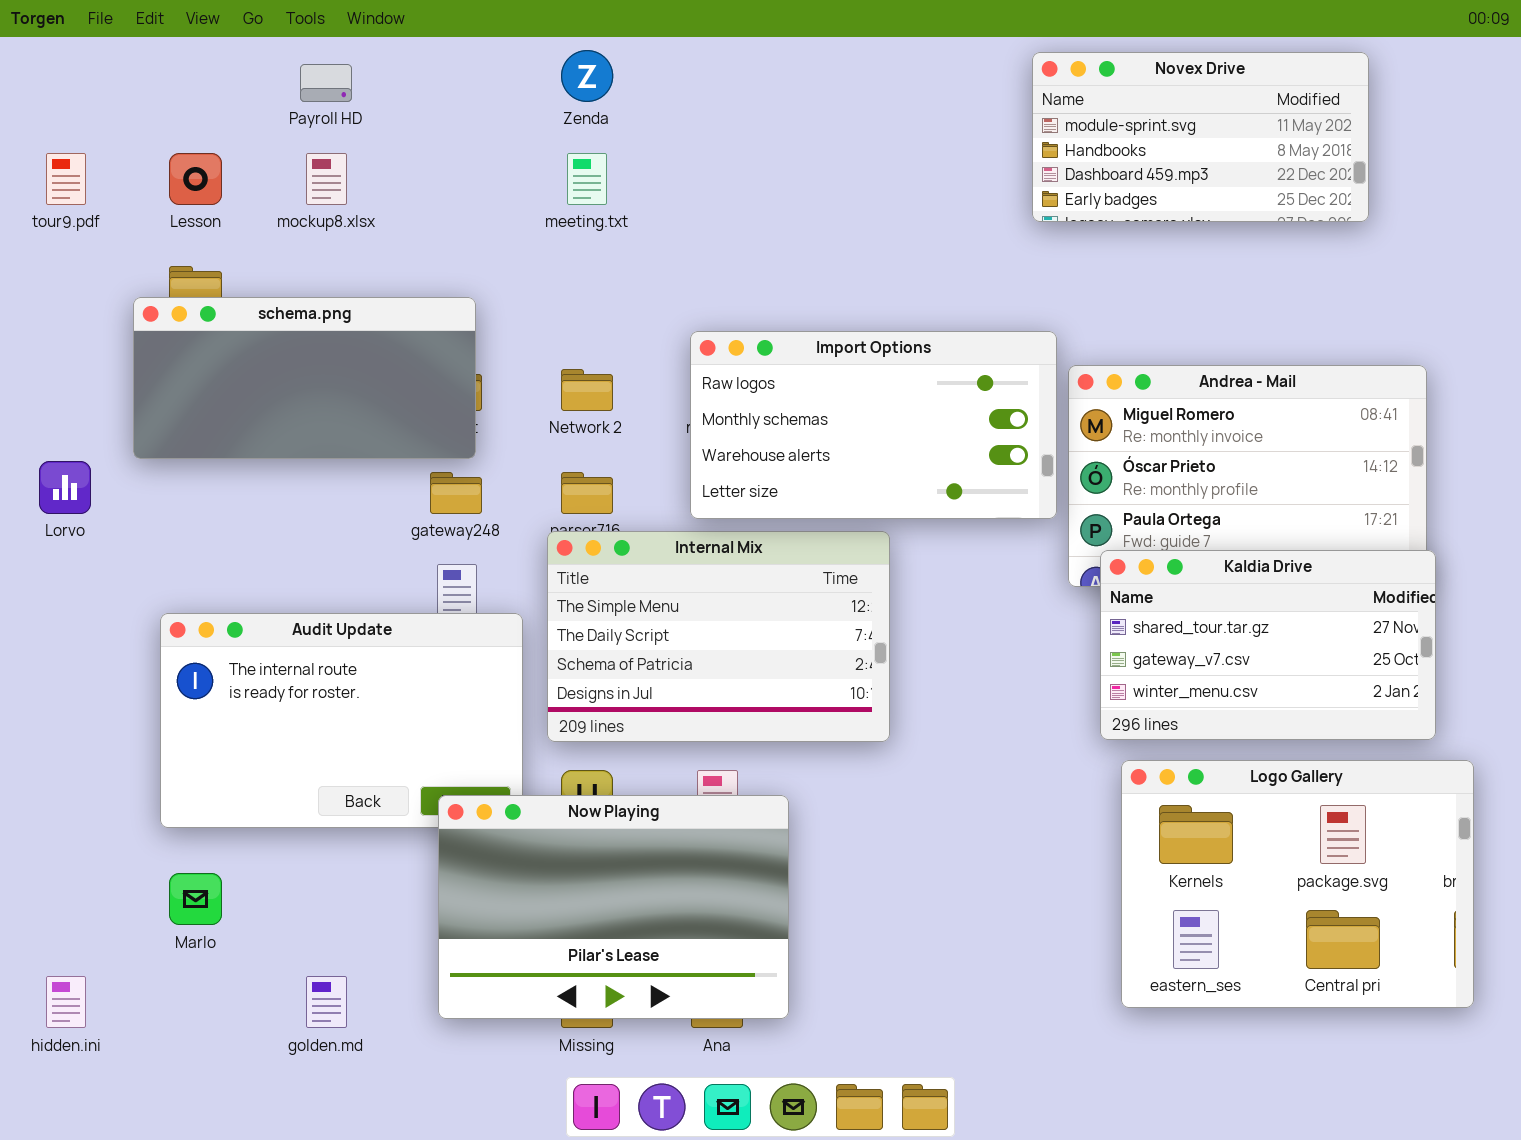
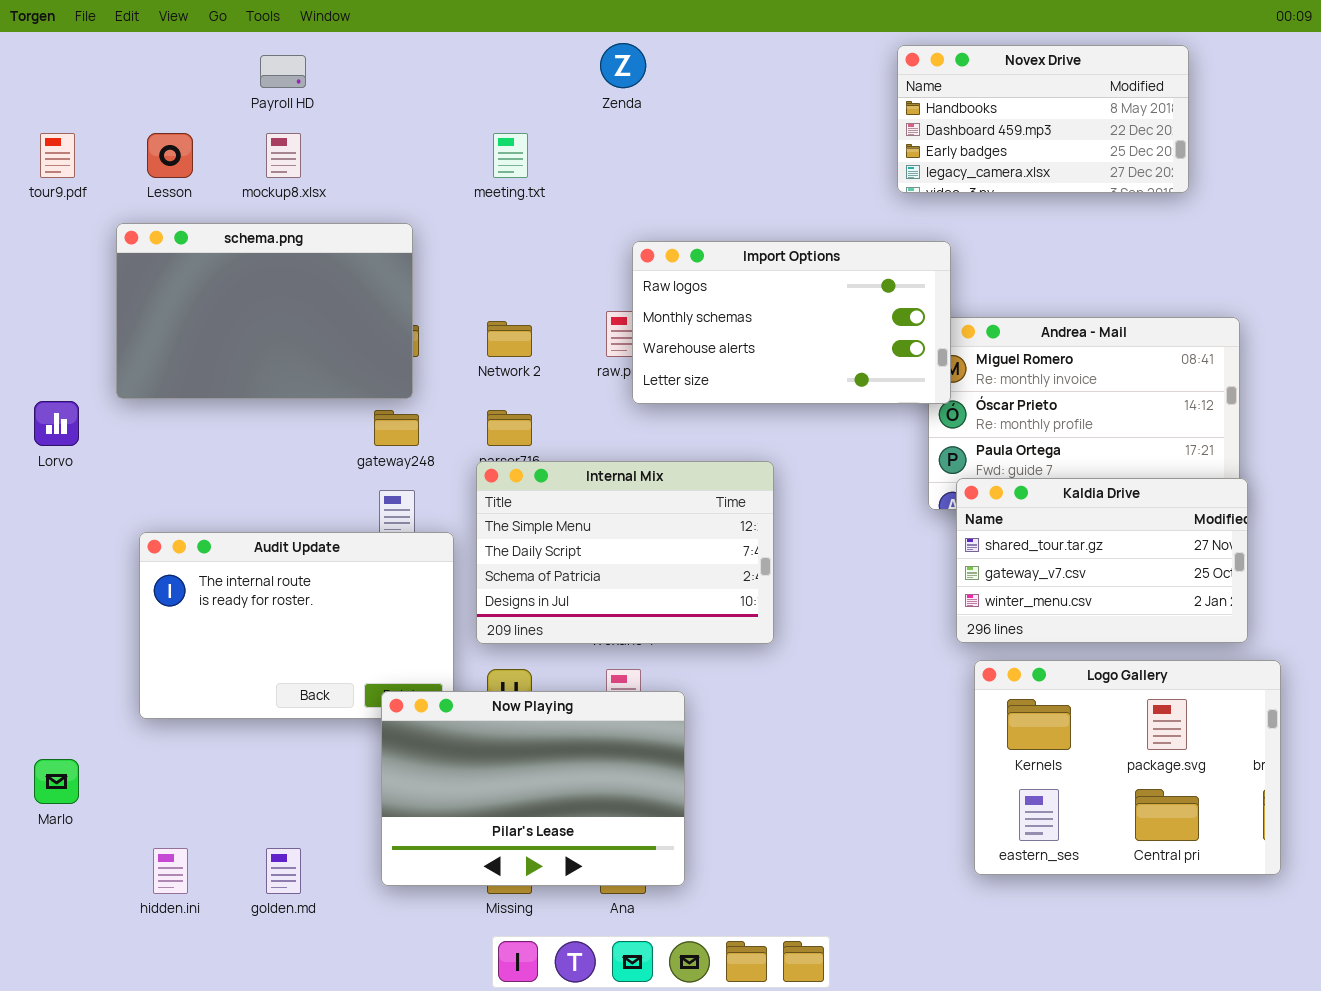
Zenda: [561,50,613,102] -> [600,43,646,88], moved
Novex Drive: [1032,52,1369,222] -> [897,45,1189,193], scrolled down 1 row
schema.png: [133,297,476,459] -> [116,223,413,399], resized
Import Options: [690,331,1057,519] -> [632,241,951,404], moved
Marlo: [169,873,222,925] -> [34,759,79,804], moved
hidden.ini: [46,976,86,1028] -> [153,848,188,894], moved

